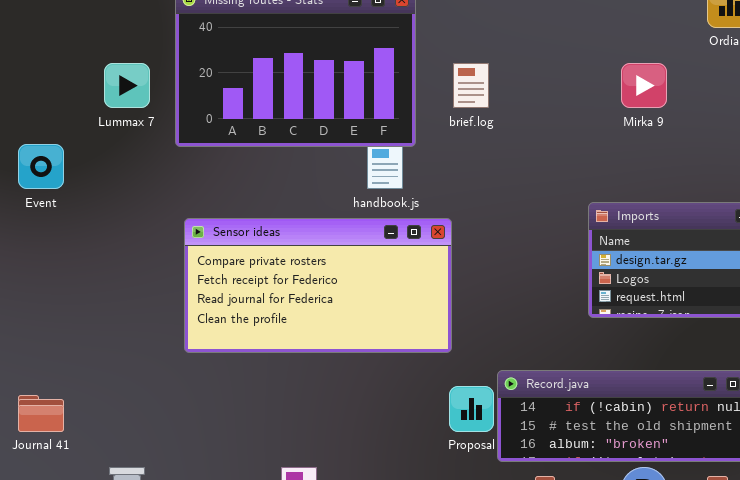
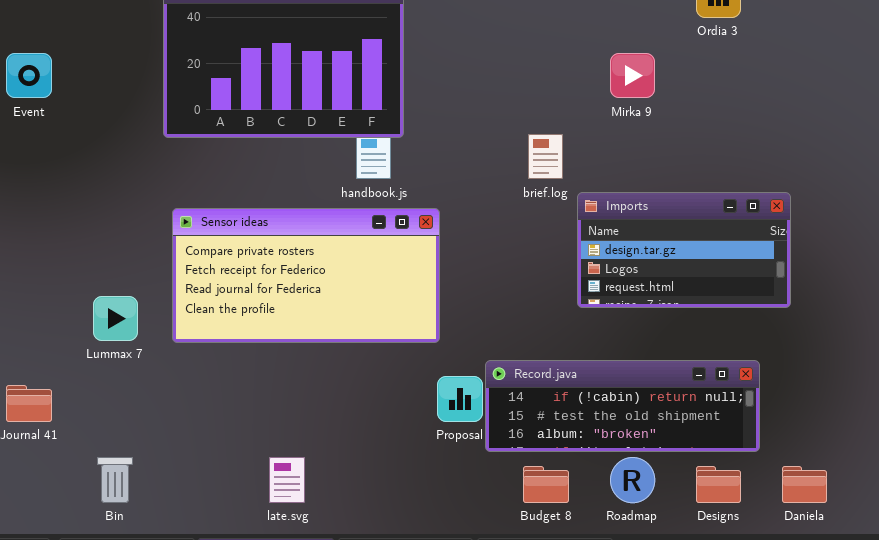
Lummax 7: [104,63,150,108] -> [93,296,138,341], moved
brief.log: [453,63,489,108] -> [528,134,563,179], moved
Event: [18,144,64,189] -> [6,53,52,98], moved

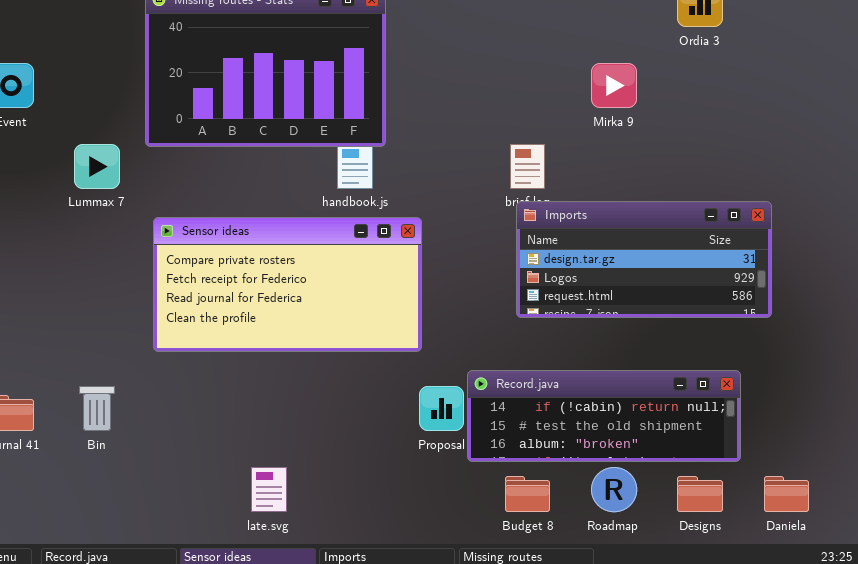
Imports: [577,192,791,308] -> [516,201,772,318], resized
Lummax 7: [93,296,138,341] -> [74,144,120,189], moved
Bin: [97,457,133,503] -> [79,386,115,431], moved

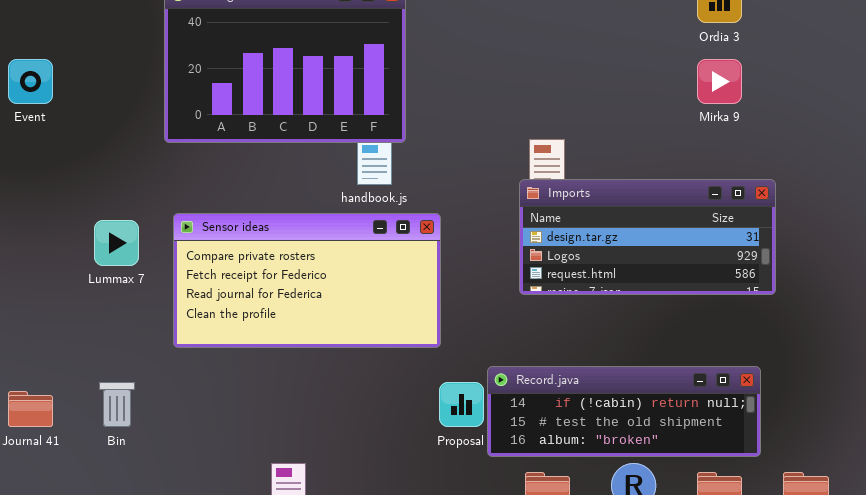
Mirka 9: [591,63,637,108] -> [697,59,742,104], moved
Lummax 7: [74,144,120,189] -> [94,220,139,266], moved
Imports: [516,201,772,318] -> [519,179,776,295], moved

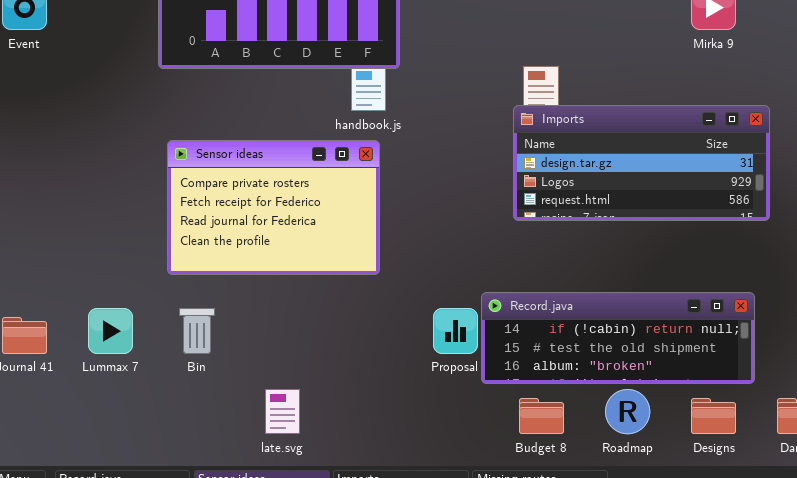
Sensor ideas: [173,213,441,348] -> [167,140,380,275], resized
Lummax 7: [94,220,139,266] -> [88,308,133,354], moved
Bin: [99,382,135,427] -> [179,308,215,354], moved

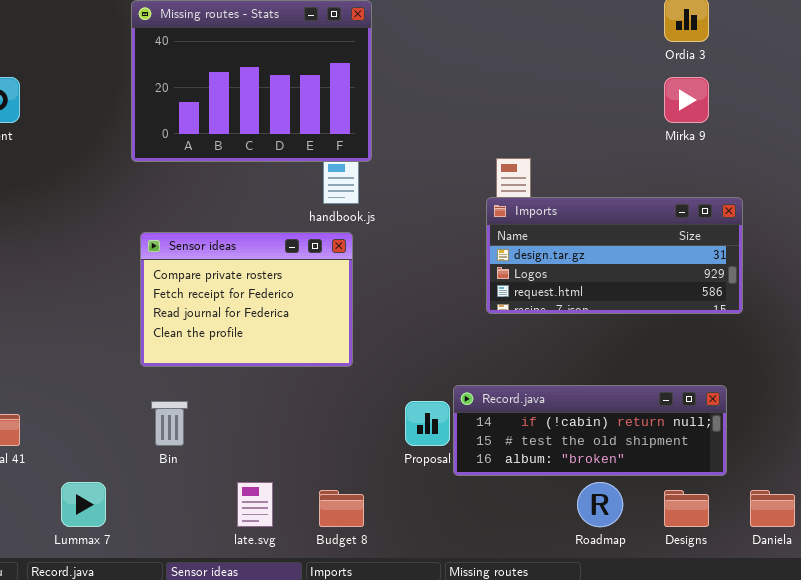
Lummax 7: [88,308,133,354] -> [61,482,106,527], moved
Budget 8: [519,398,564,434] -> [319,490,364,527], moved

